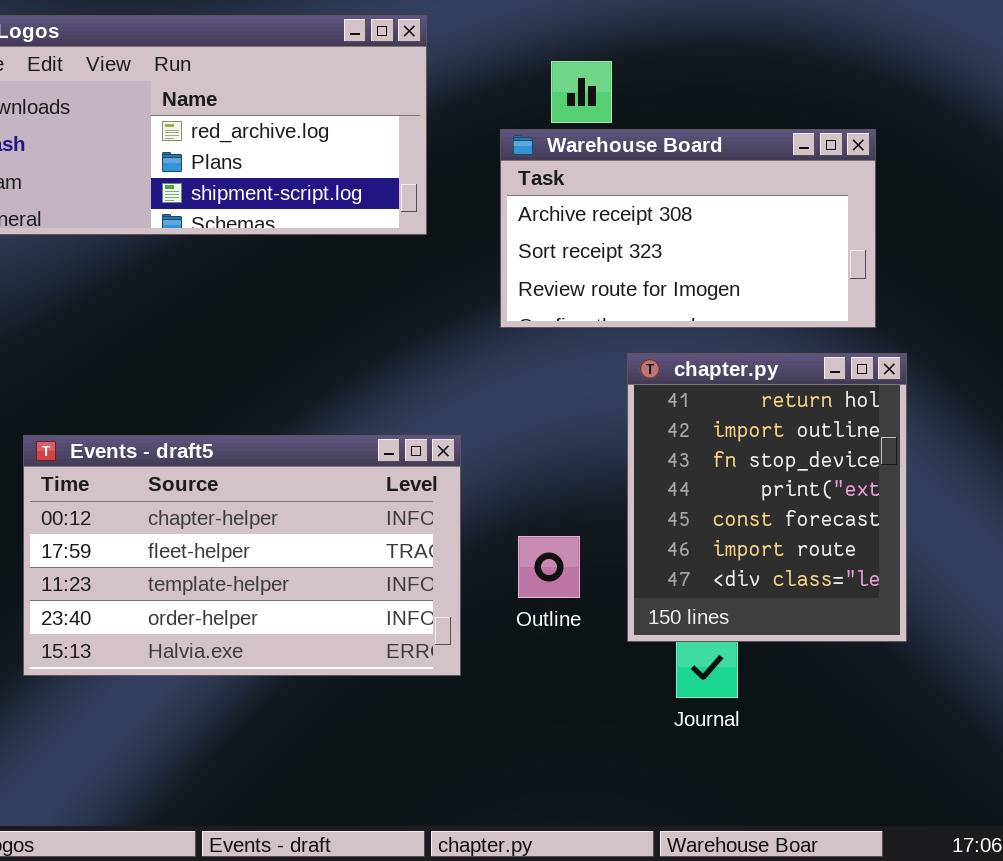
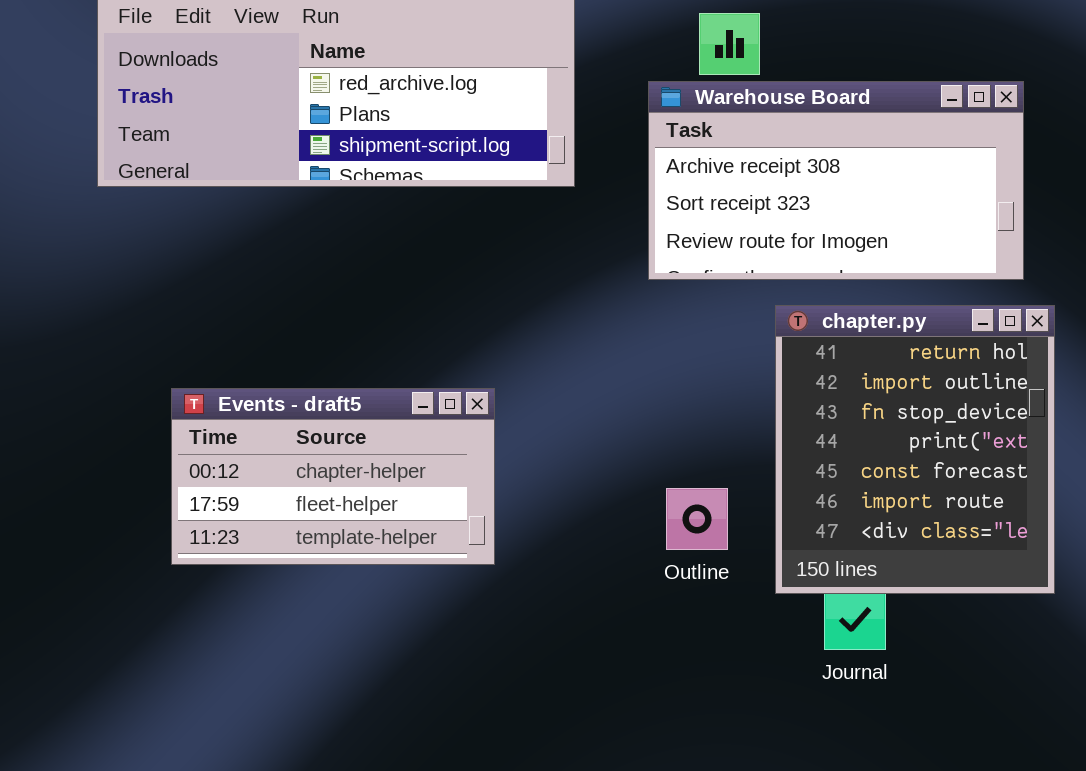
Events - draft5: [23,435,461,676] -> [171,388,495,565], resized

